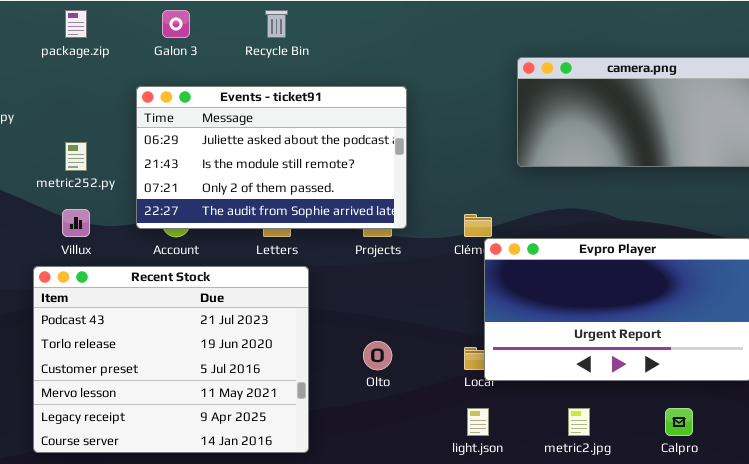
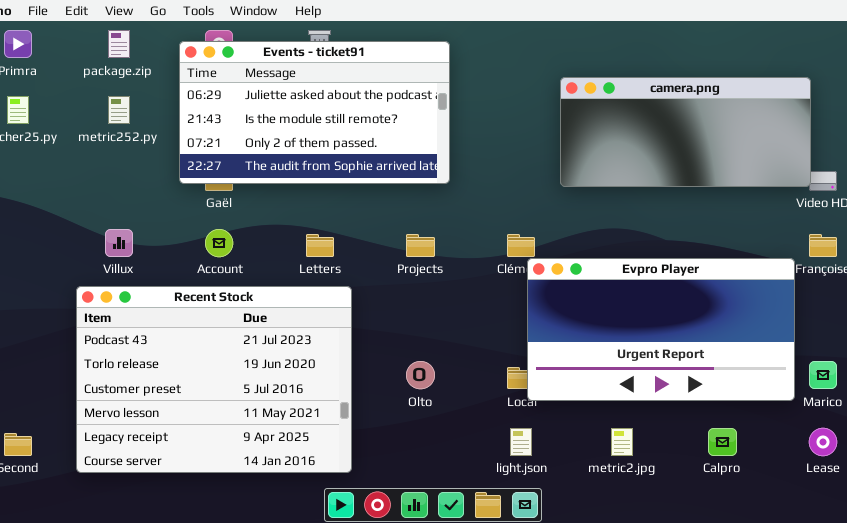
Events - ticket91: [136,86,407,229] -> [179,41,450,184], moved
metric252.py: [65,142,87,171] -> [108,96,130,124], moved

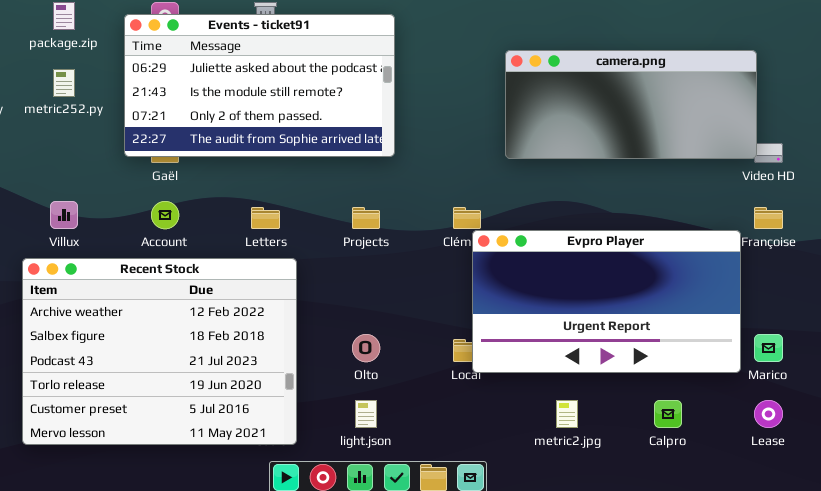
Recent Stock: [76,286,352,473] -> [22,258,297,445], scrolled up 2 rows
light.json: [510,428,532,456] -> [355,400,377,428], moved

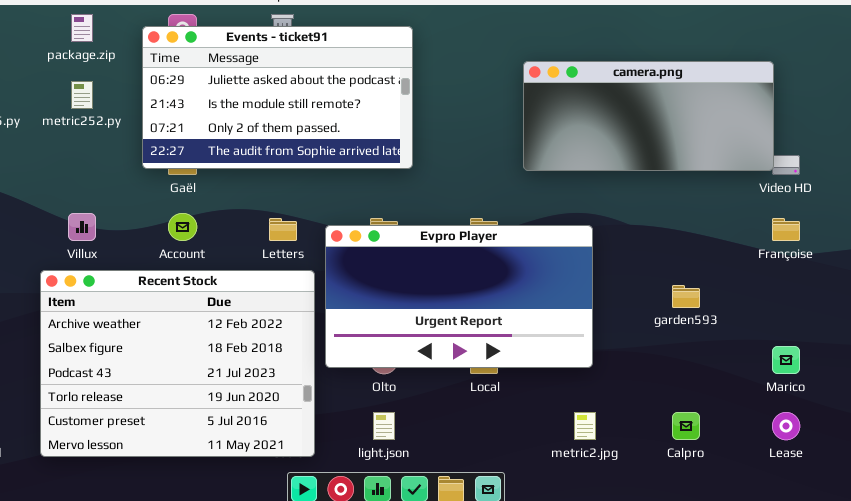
Evpro Player: [472,230,741,373] -> [325,225,593,368], moved

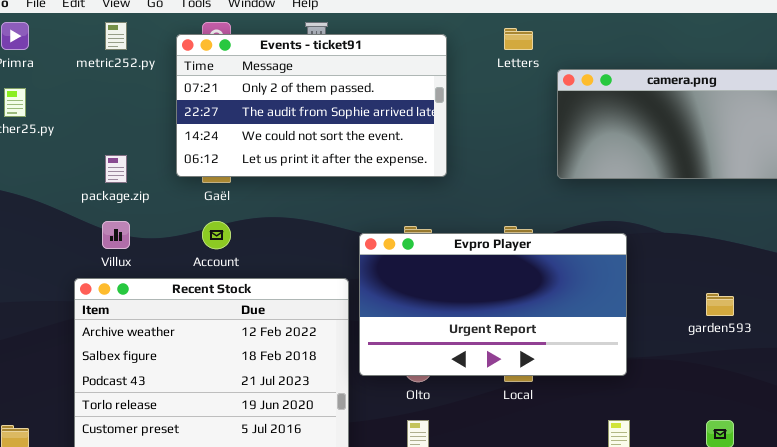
package.zip: [71,14,93,42] -> [105,155,127,183], moved
Events - ticket91: [142,26,413,169] -> [176,34,447,177], scrolled down 2 rows
metric252.py: [71,81,93,109] -> [105,22,127,50], moved
Letters: [269,218,297,241] -> [504,28,533,50], moved

